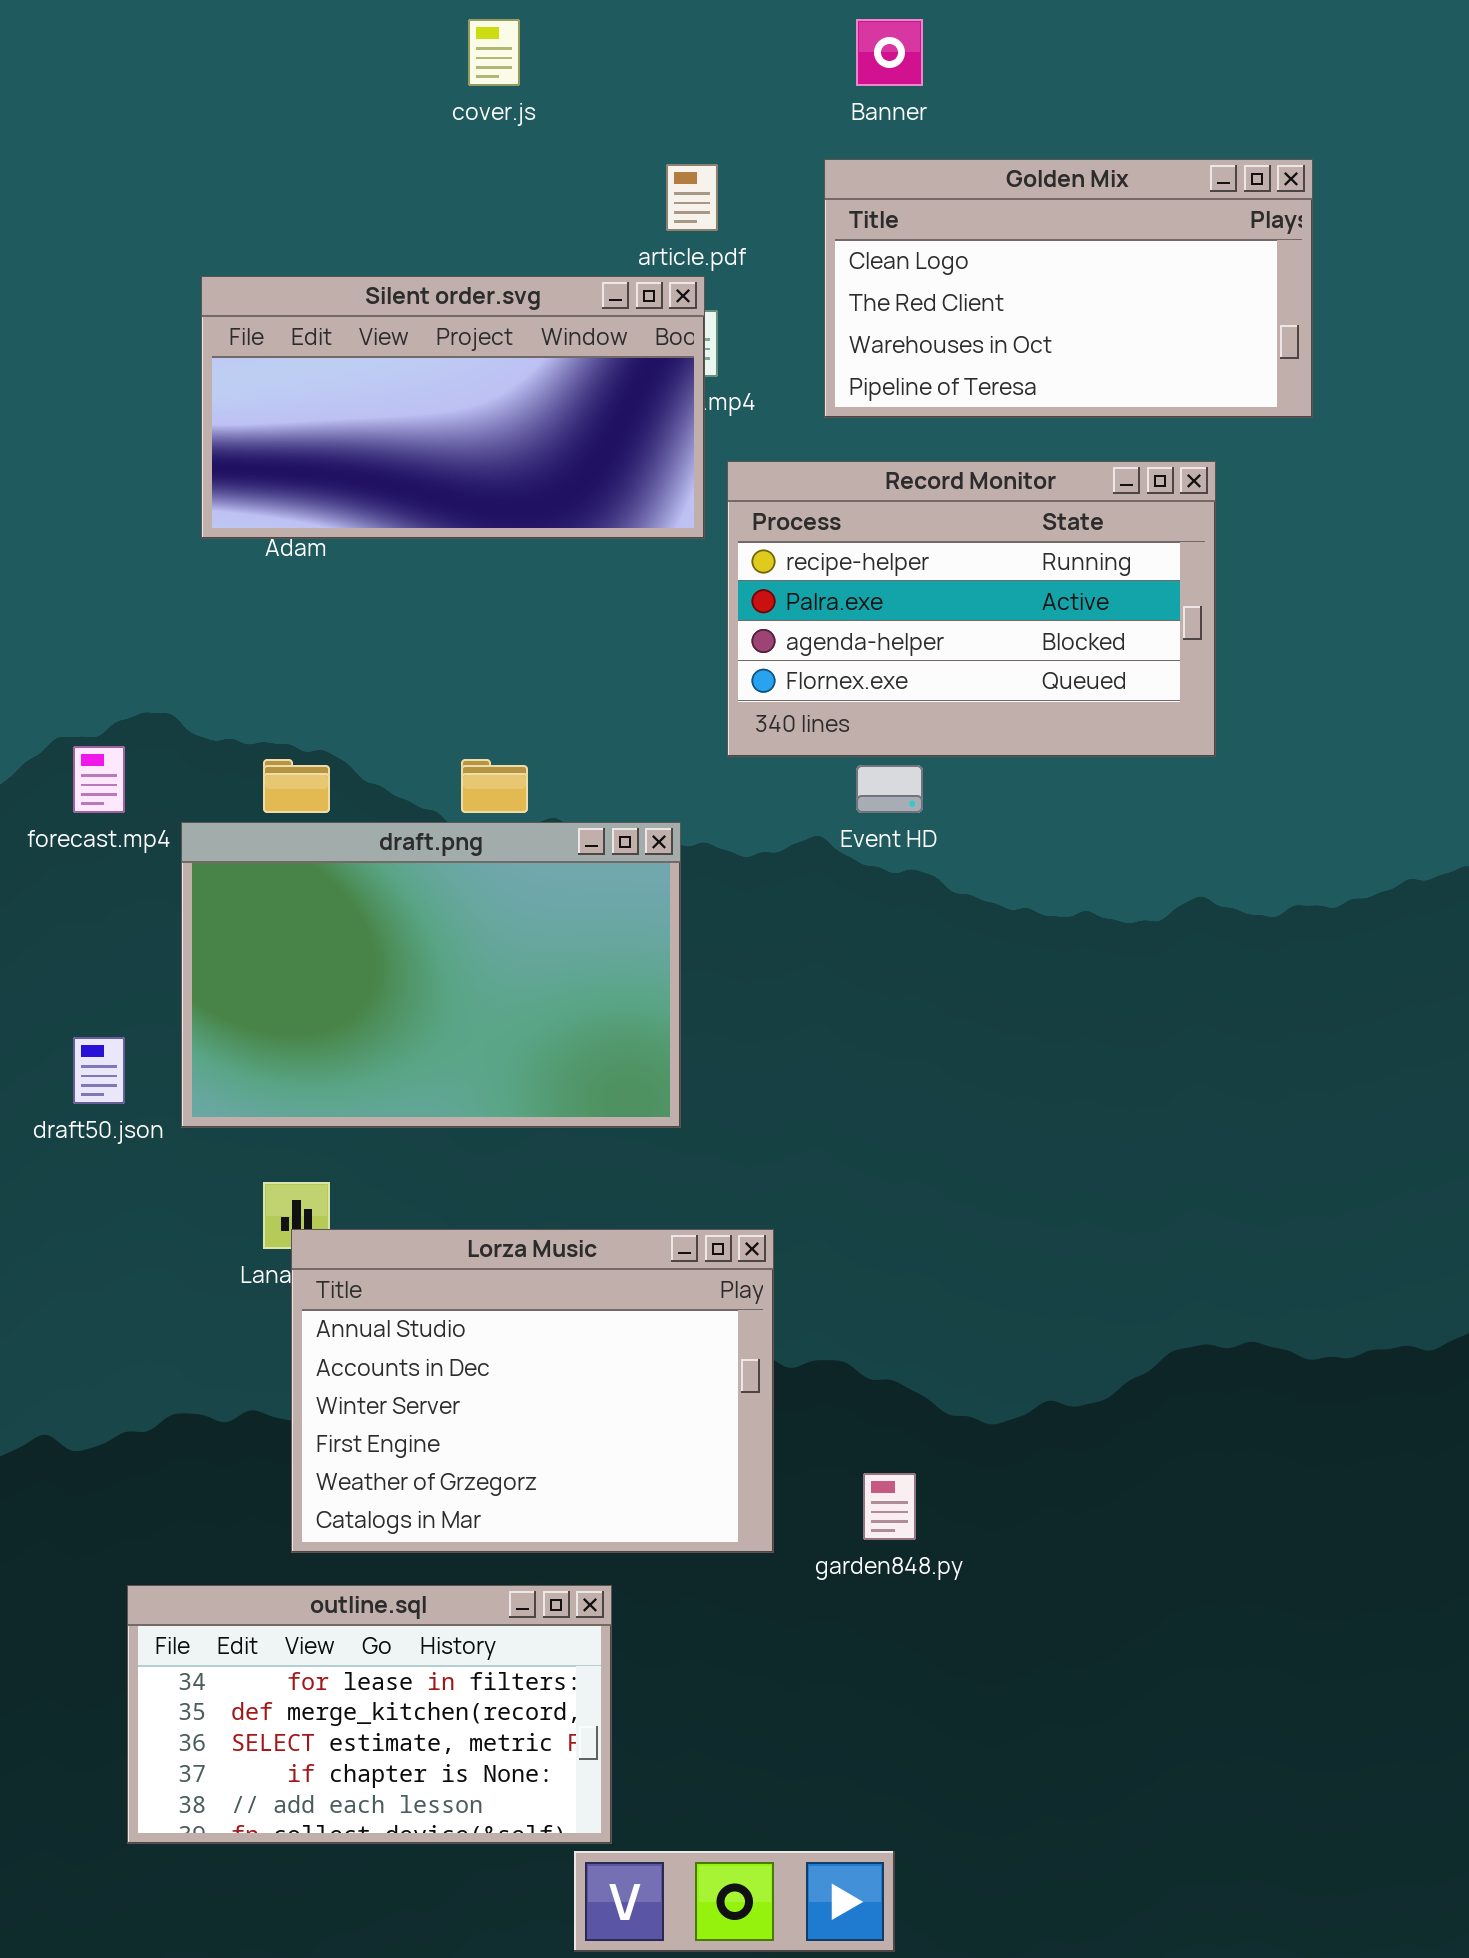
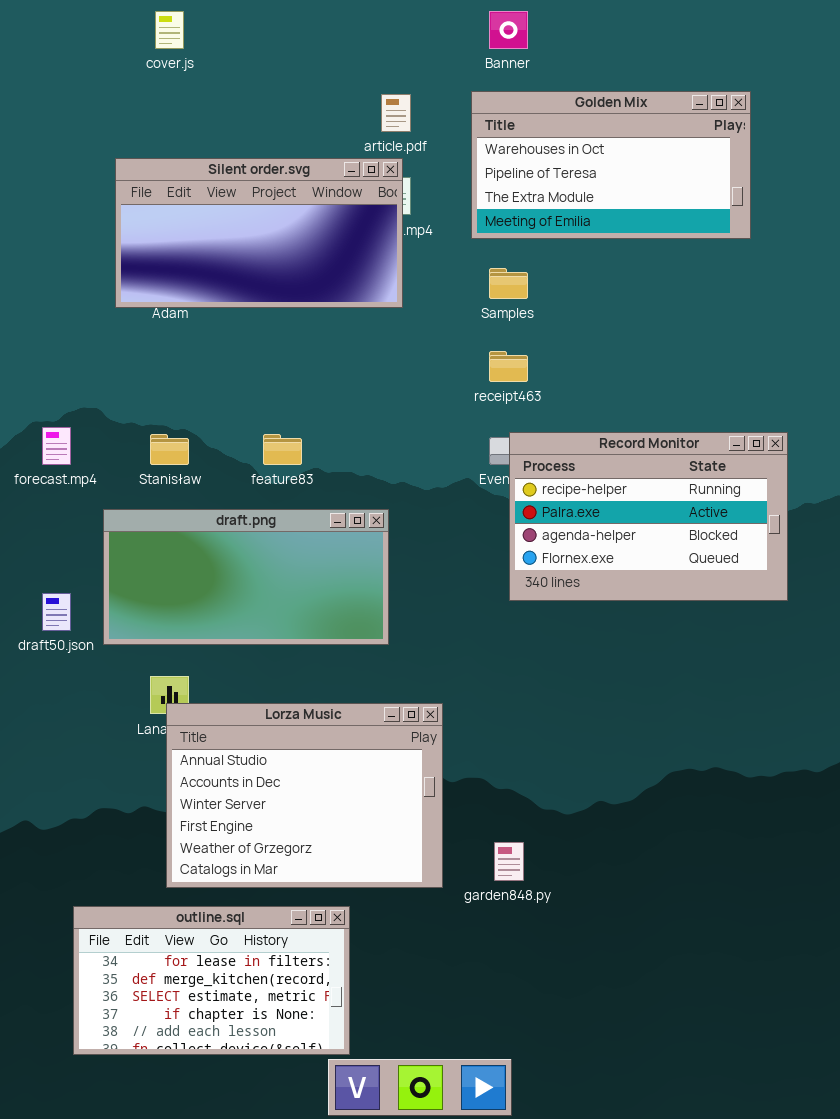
cover.js: [468,19,520,86] -> [155,11,184,49], moved
Golden Mix: [824,159,1313,418] -> [471,91,751,239], scrolled down 2 rows
Record Monitor: [727,461,1216,757] -> [509,432,788,601], moved
draft.png: [181,822,681,1128] -> [103,509,389,645], resized

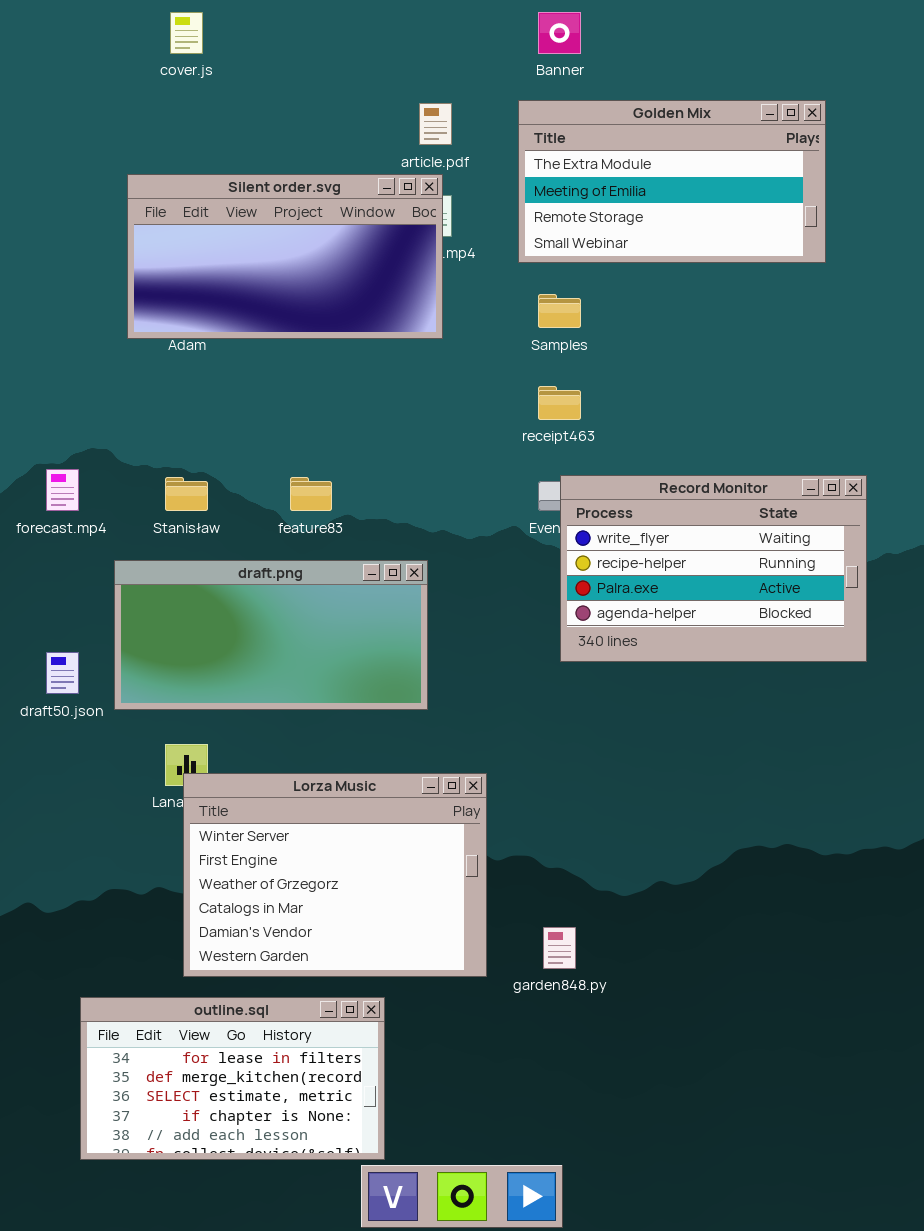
Golden Mix: [471,91,751,239] -> [518,100,826,263], scrolled down 2 rows
Record Monitor: [509,432,788,601] -> [560,475,867,662], scrolled up 1 row
Lorza Music: [166,703,443,888] -> [183,773,487,977], scrolled down 2 rows

